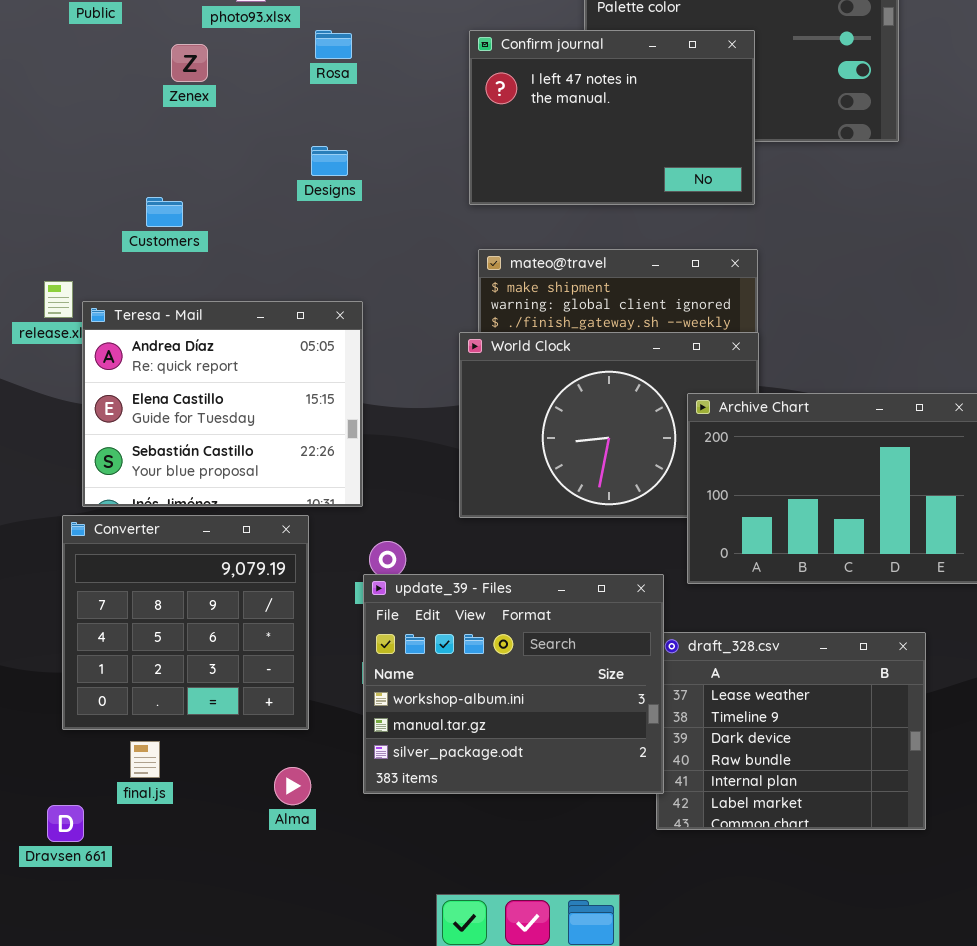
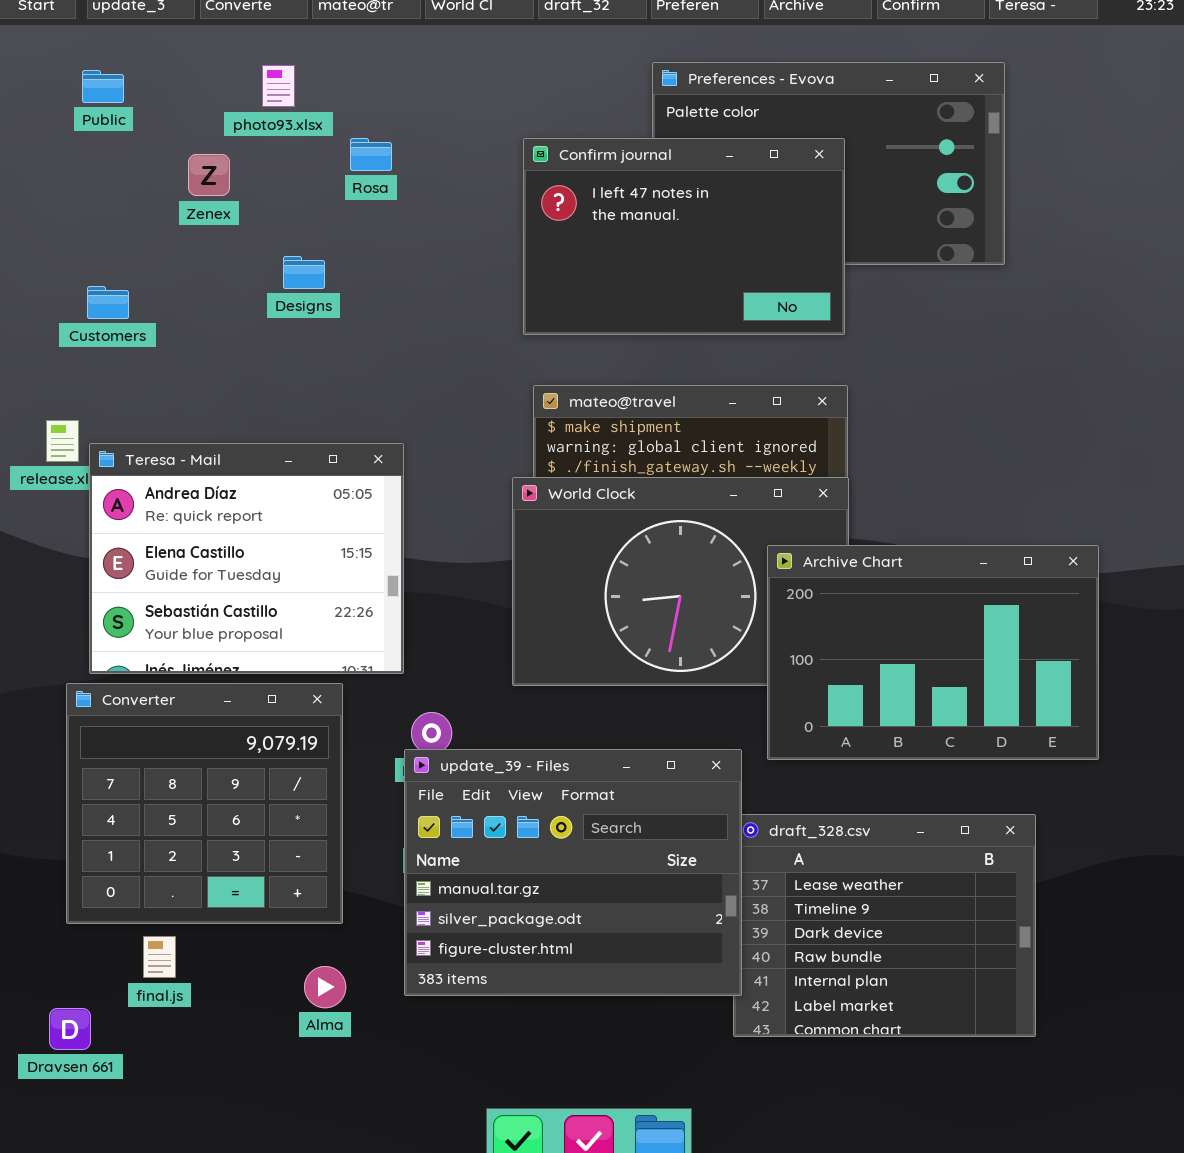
Designs: [311,146,348,176] -> [283,256,325,289], moved
Customers: [146,197,183,227] -> [87,286,129,319], moved
update_39 - Files: [363,574,664,794] -> [404,749,742,996], scrolled down 1 row

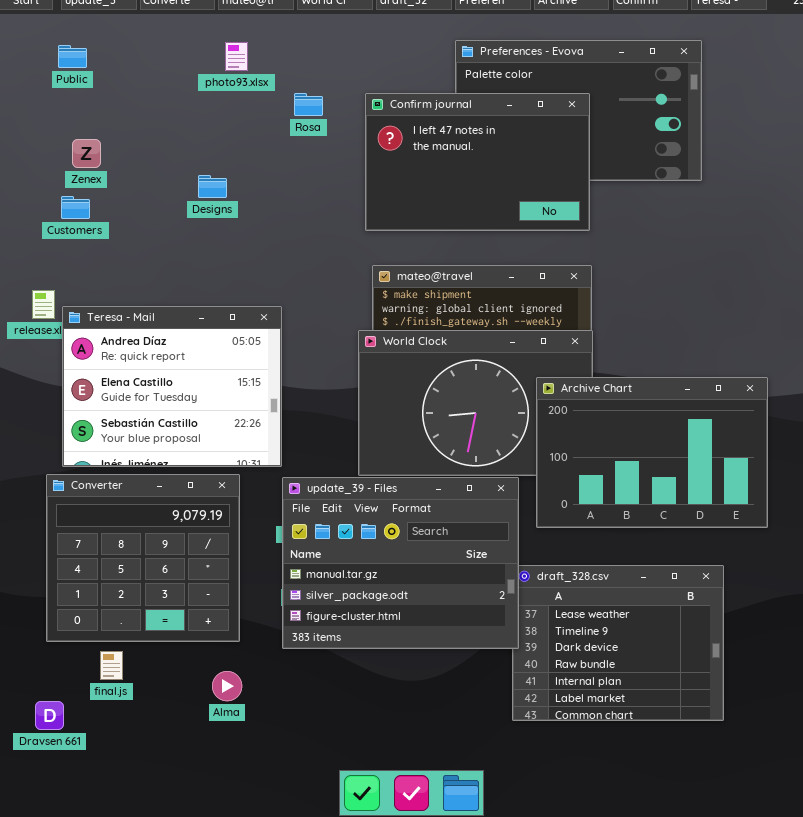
photo93.xlsx: [262,65,295,107] -> [225,42,248,71], moved
Rosa: [350,138,392,171] -> [294,93,323,116], moved
Zenex: [188,154,230,196] -> [72,139,101,168], moved
update_39 - Files: [404,749,742,996] -> [282,477,519,649], moved

